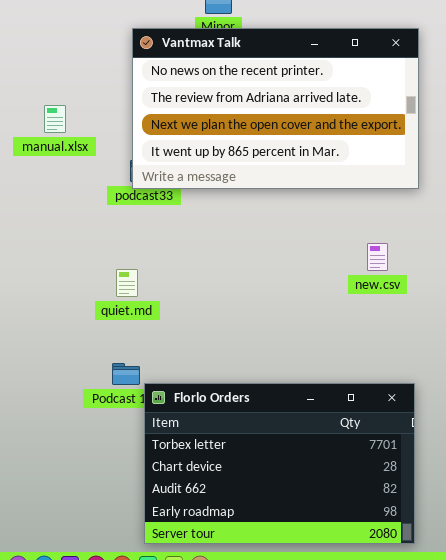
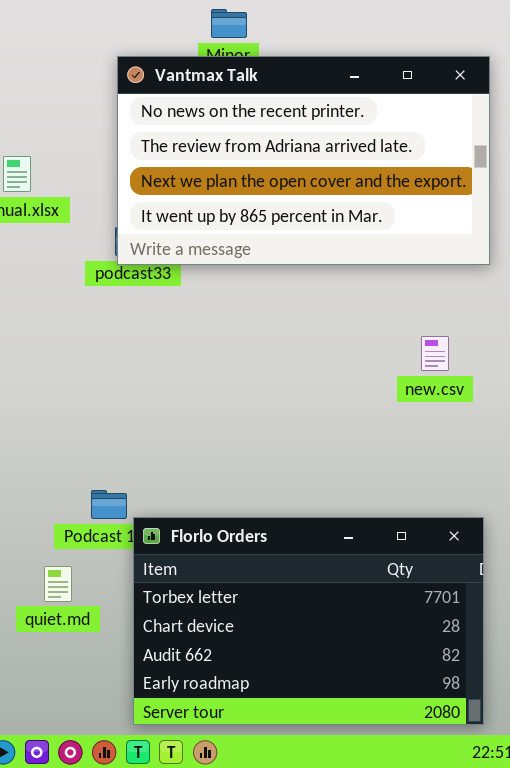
quiet.md: [116,269,138,297] -> [44,566,72,602], moved

